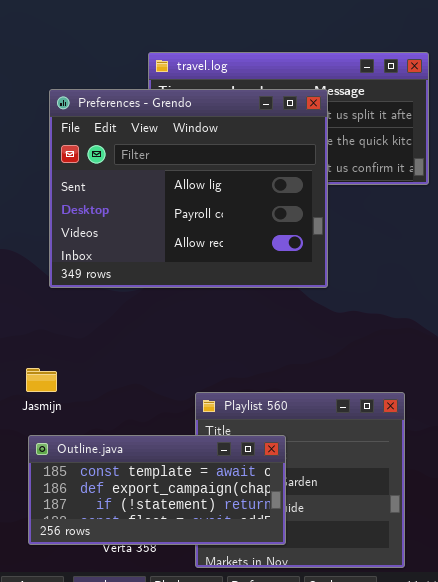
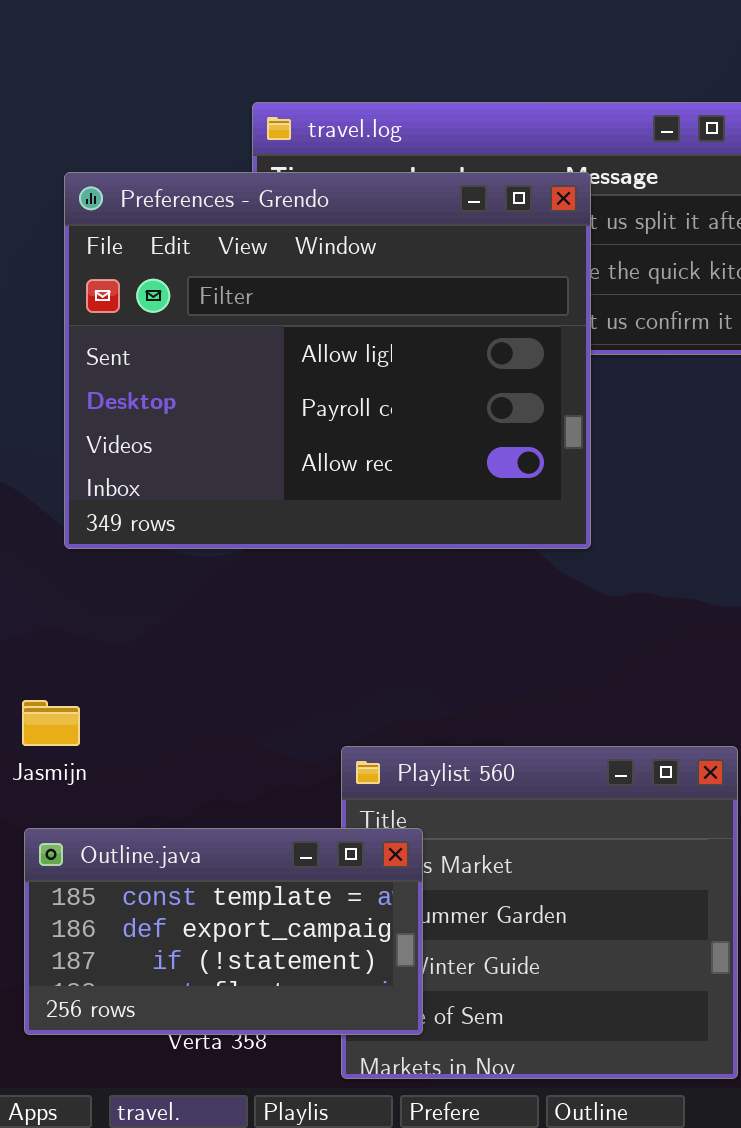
Outline.java: [28,435,286,545] -> [24,828,423,1035], resized

